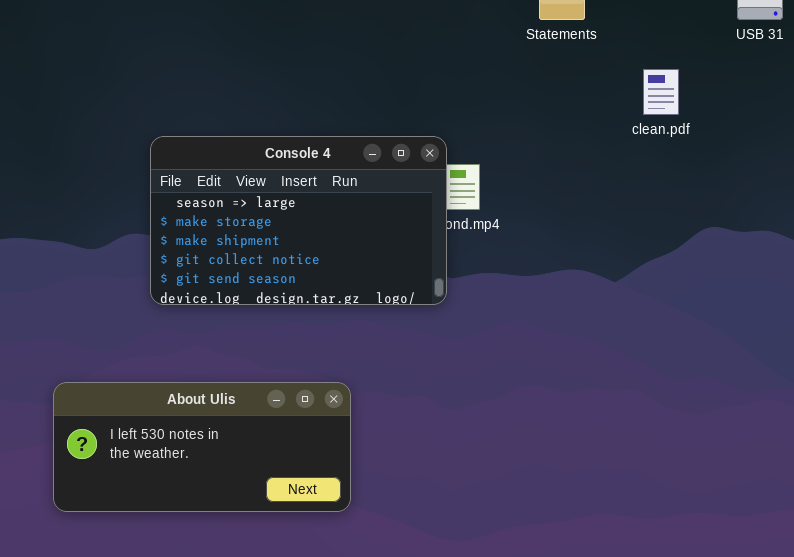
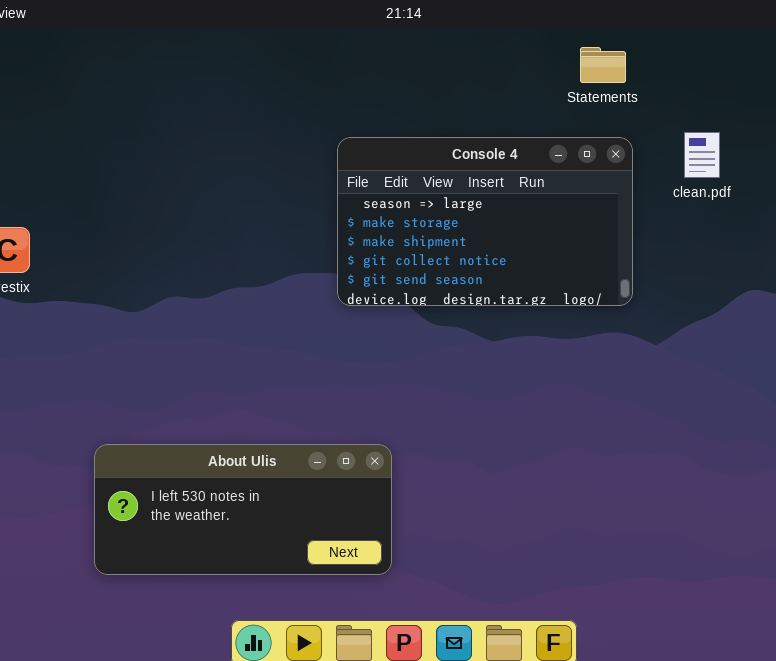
Console 4: [150,136,447,305] -> [337,137,633,306], moved

